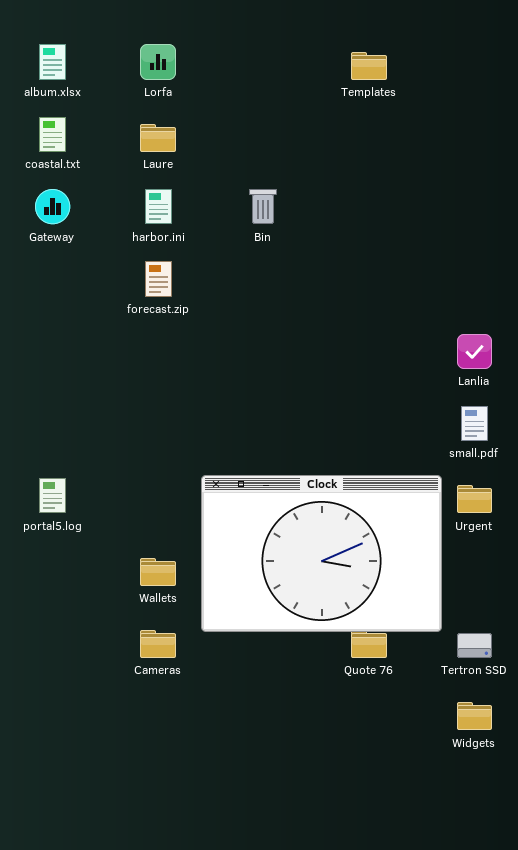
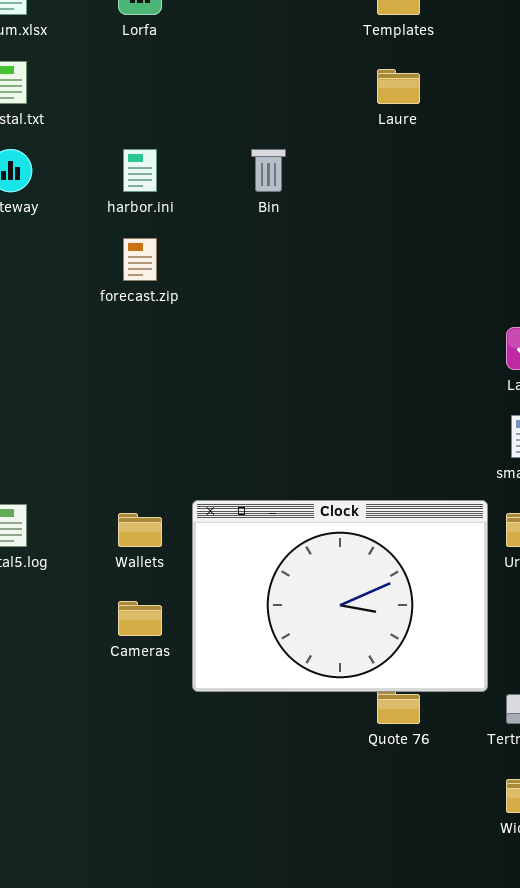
Laure: [140,124,176,152] -> [377,69,420,104], moved
Wallets: [140,558,176,586] -> [118,513,162,547], moved
Cameras: [140,630,176,658] -> [118,601,162,636], moved

